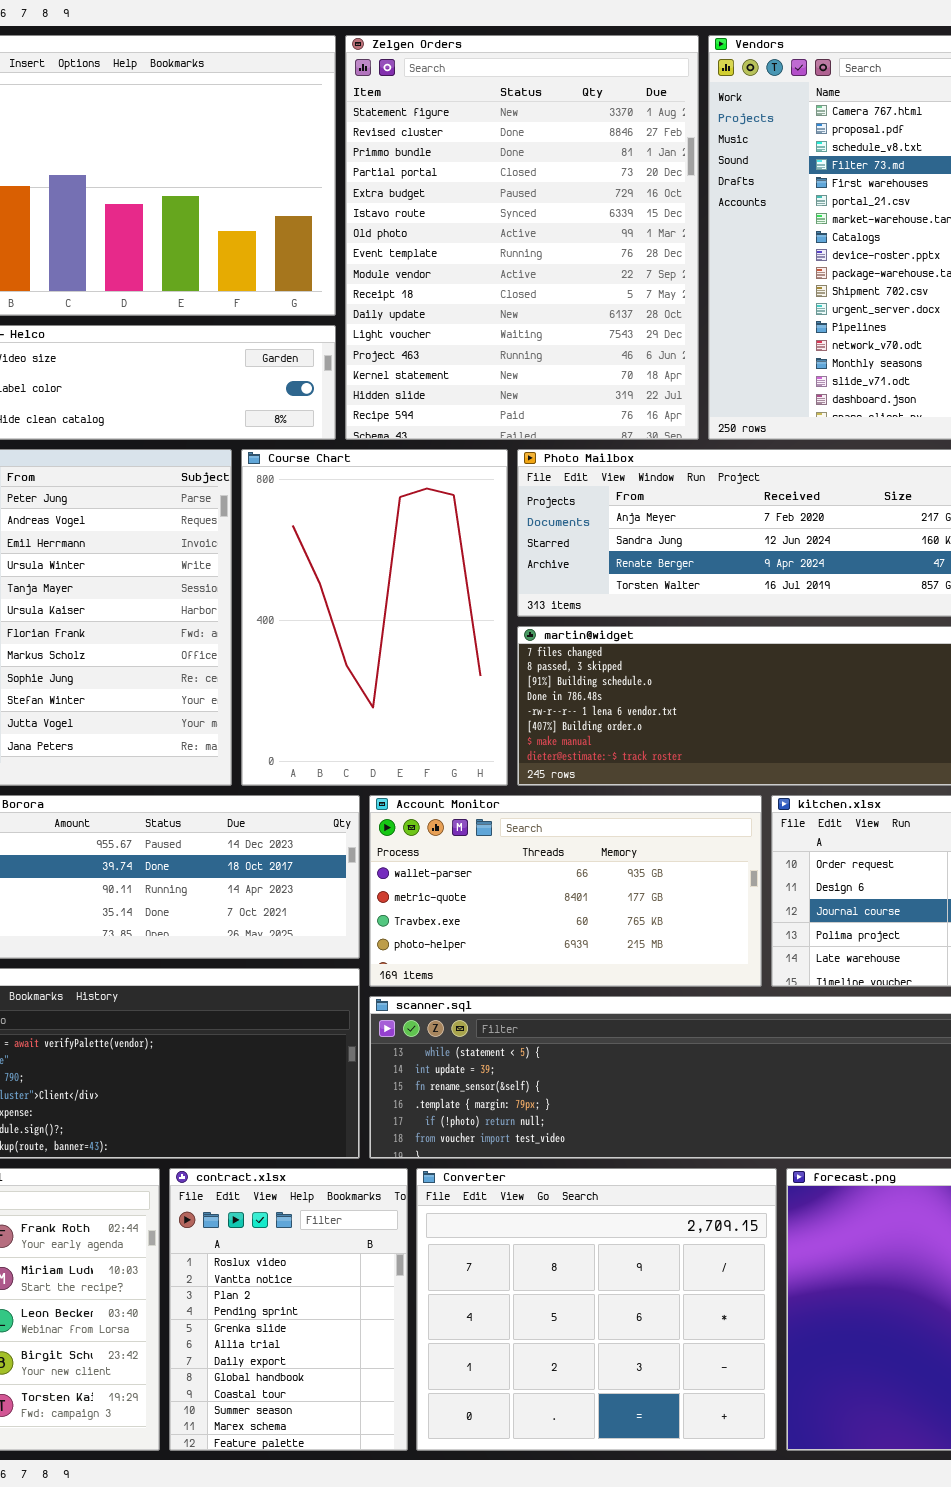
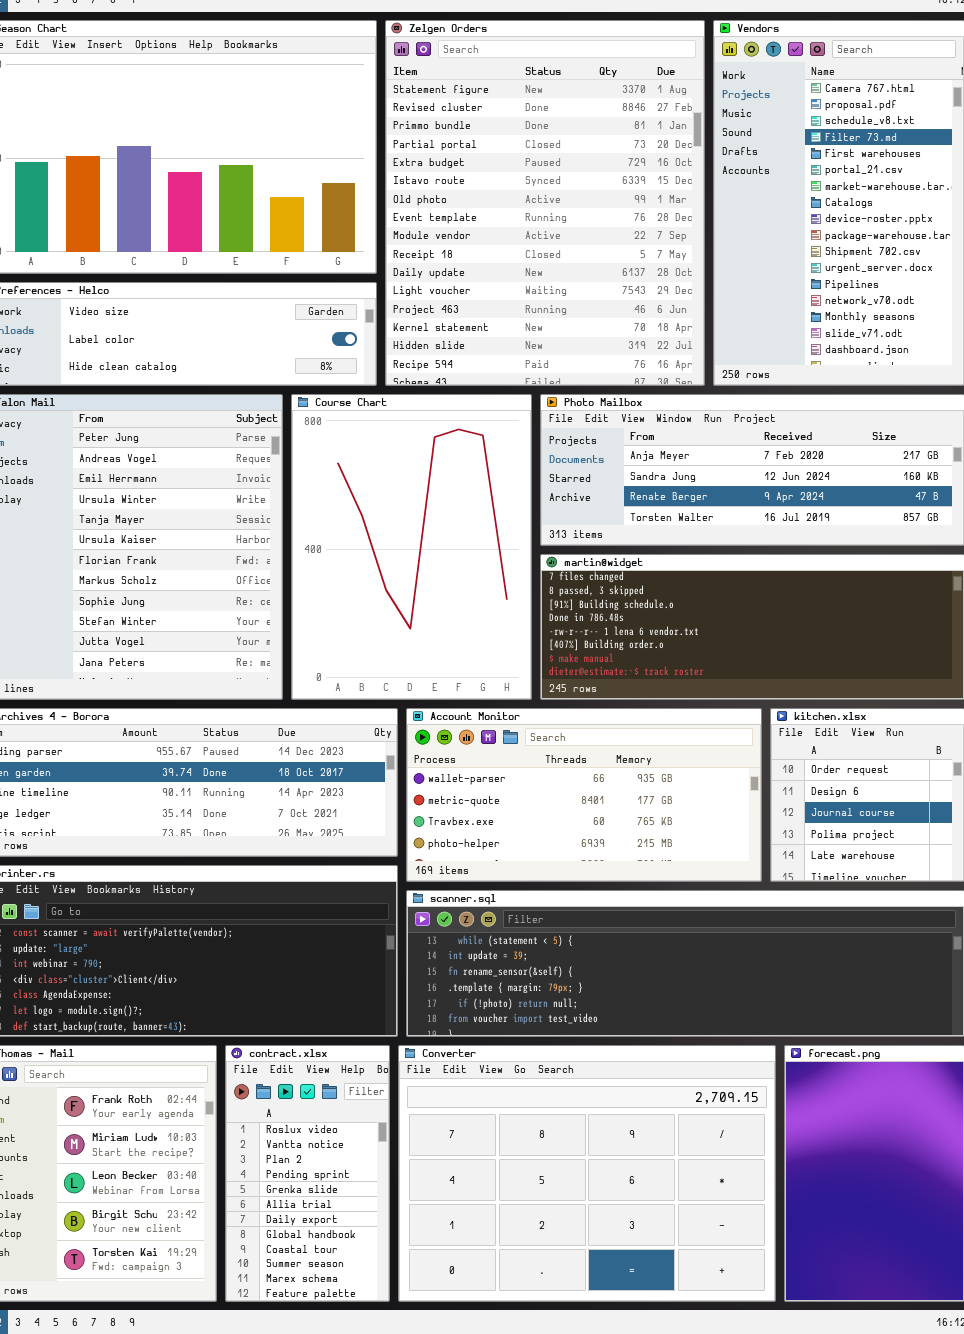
contract.xlsx: [169,1168,408,1451] -> [225,1045,390,1302], resized
Converter: [416,1168,777,1451] -> [398,1045,776,1302], resized

